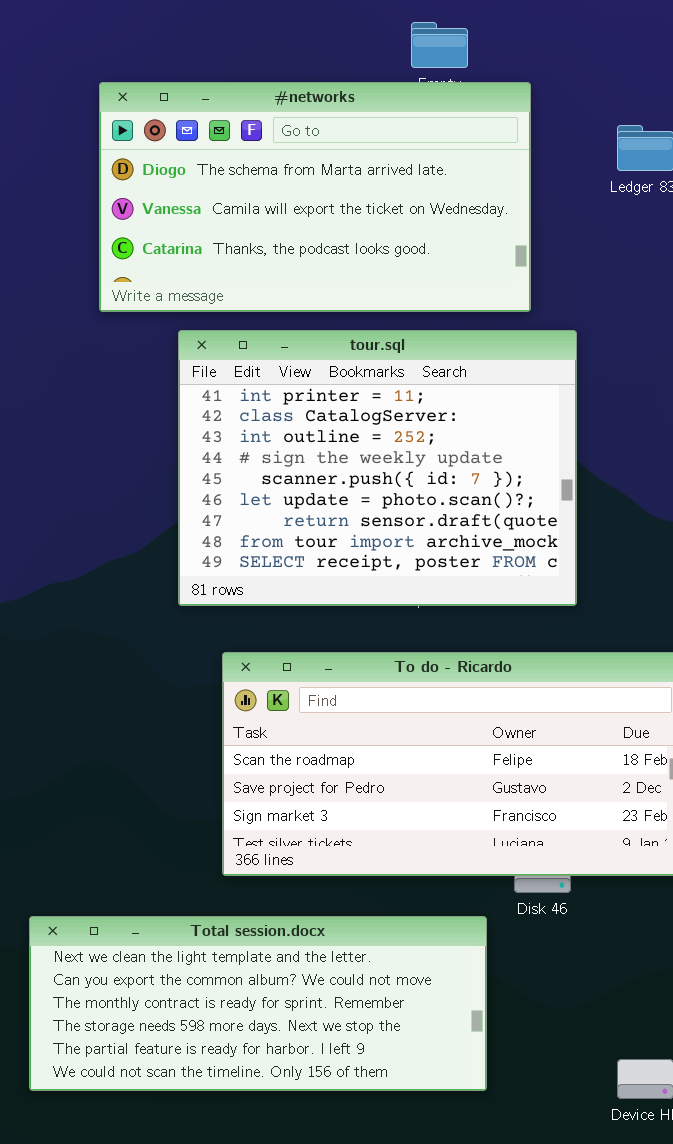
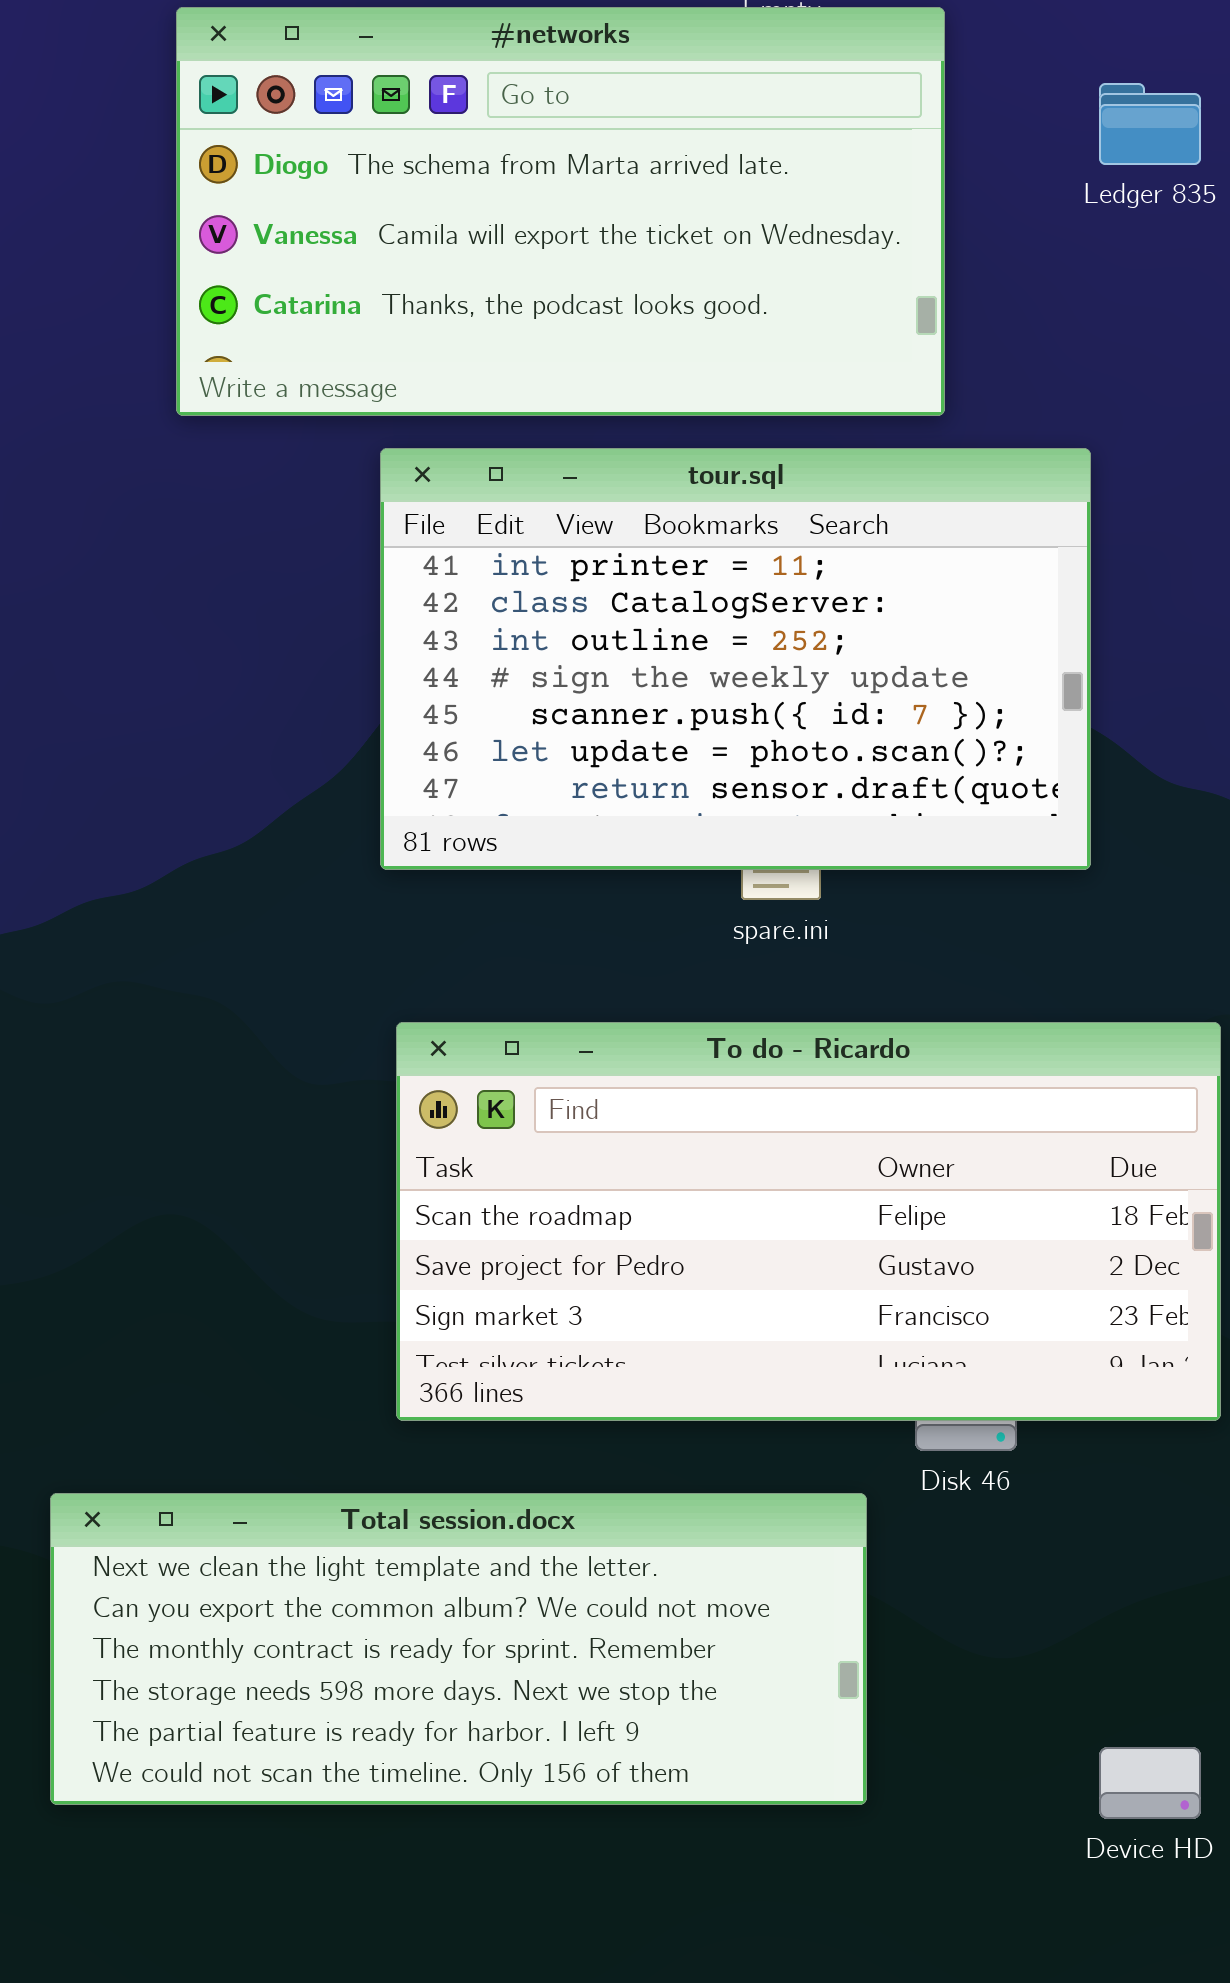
tour.sql: [178,330,577,606] -> [380,448,1091,870], moved, resized

